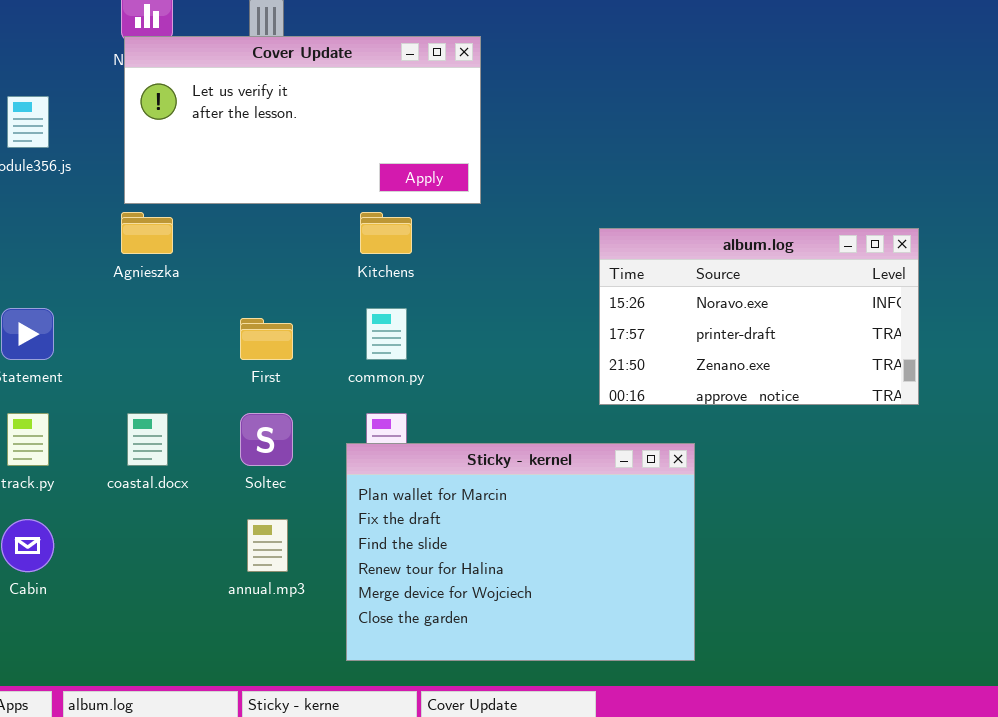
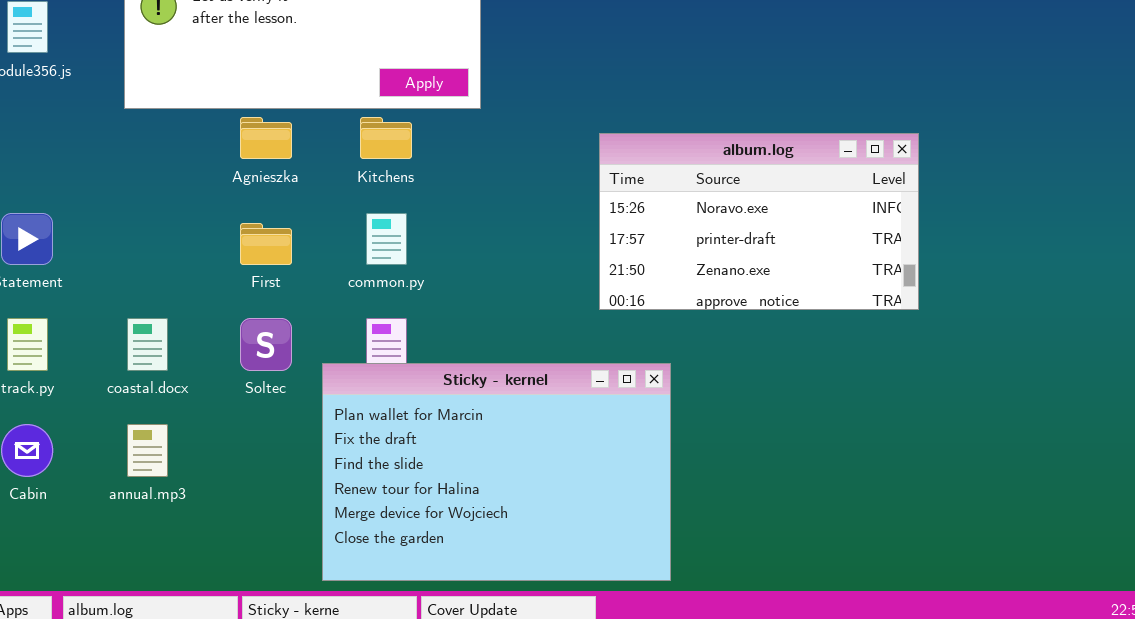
Agnieszka: [121,212,173,254] -> [240,117,292,159], moved
Sticky - kernel: [346,443,695,661] -> [322,363,671,581], moved
annual.mp3: [247,519,288,572] -> [127,424,168,477], moved

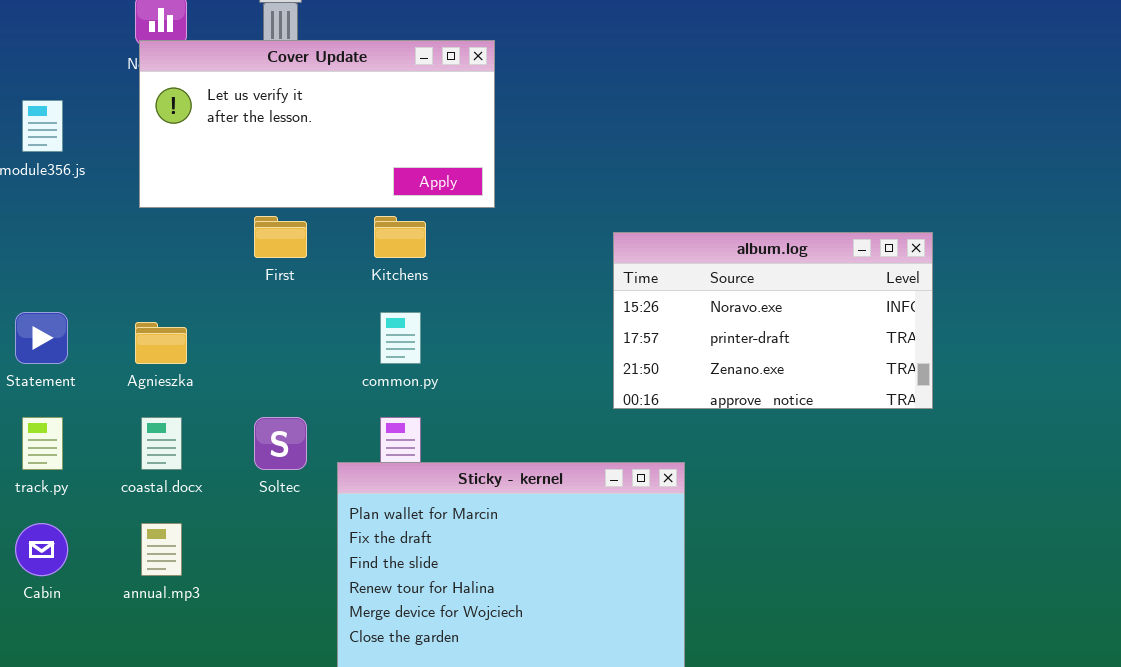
Agnieszka: [240,117,292,159] -> [135,322,187,364], moved
First: [240,223,292,265] -> [254,216,307,258], moved

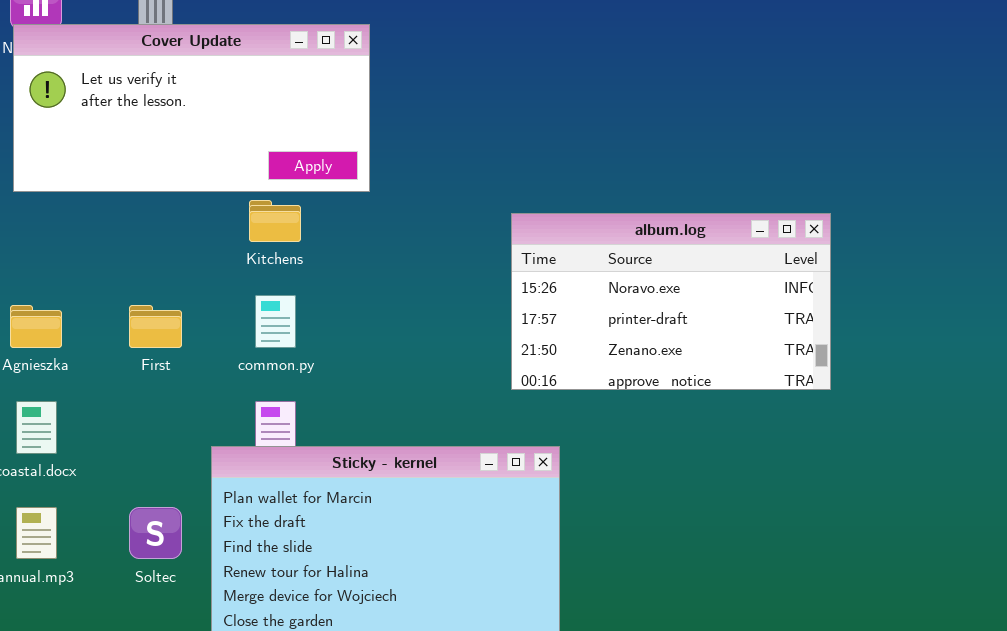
First: [254,216,307,258] -> [129,305,182,348], moved
album.log: [613,232,933,409] -> [511,213,831,390], moved
Soltec: [254,417,307,470] -> [129,507,182,559], moved

